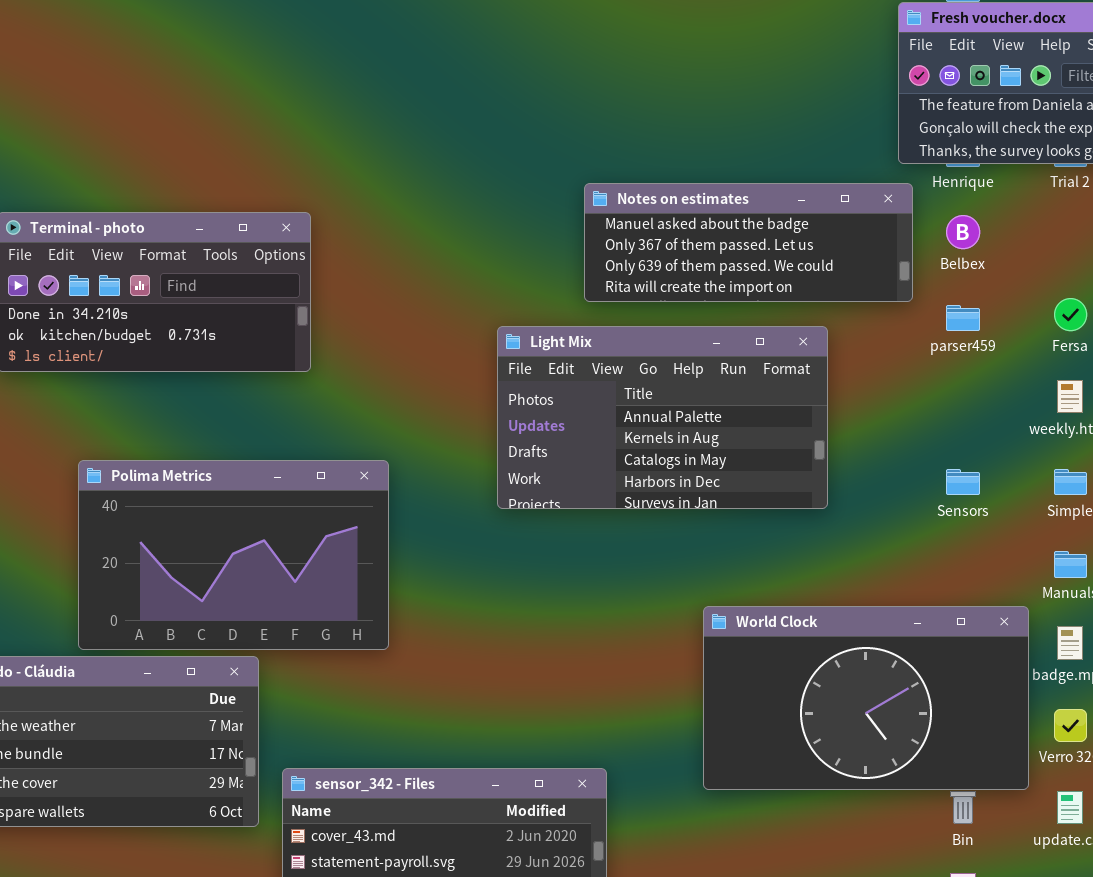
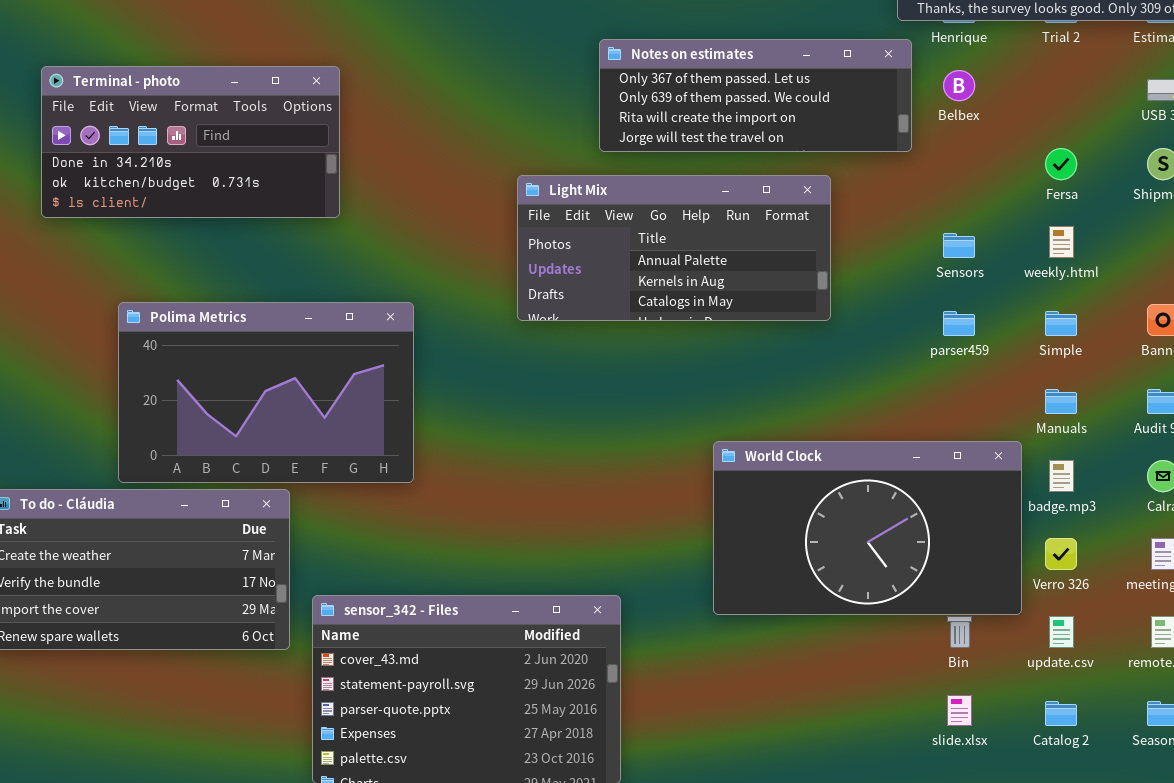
Notes on estimates: [584,183,913,302] -> [599,39,912,152], scrolled down 1 row
parser459: [946,305,980,331] -> [943,311,975,336], moved
Light Mix: [497,326,828,509] -> [517,175,831,321], resized
Sensors: [946,469,980,495] -> [943,233,975,258], moved

